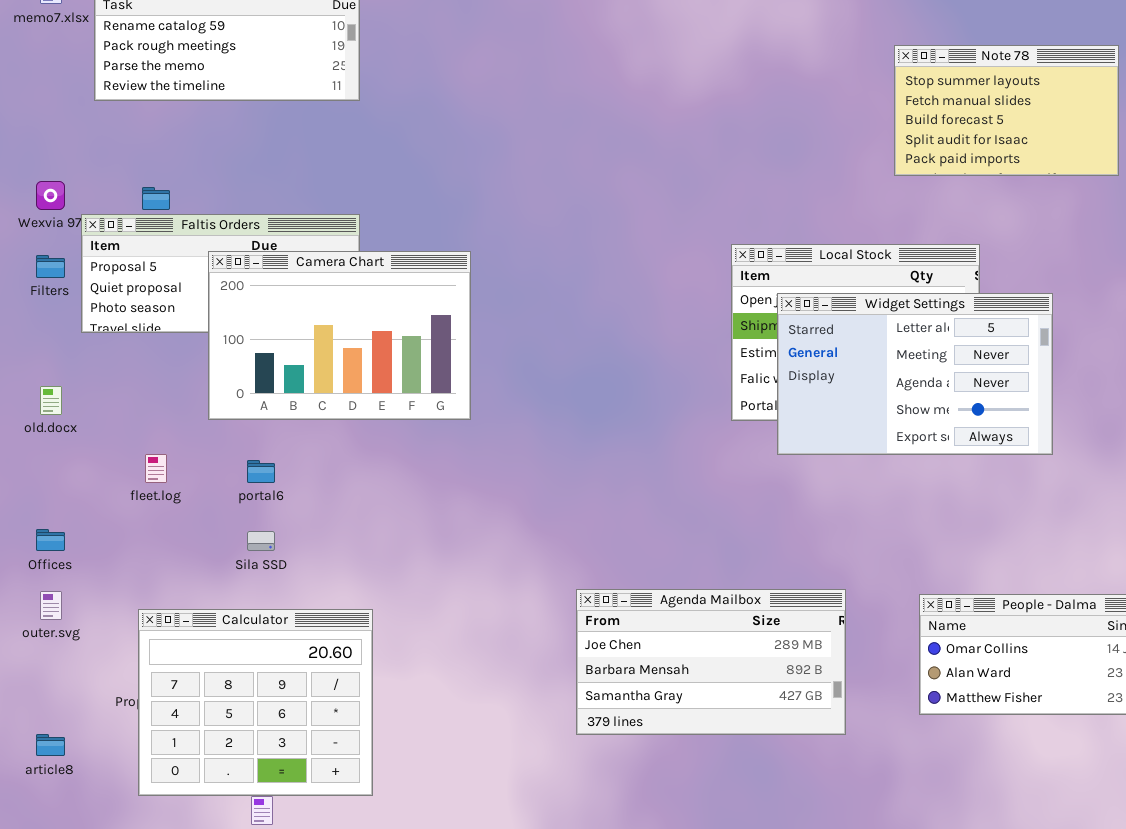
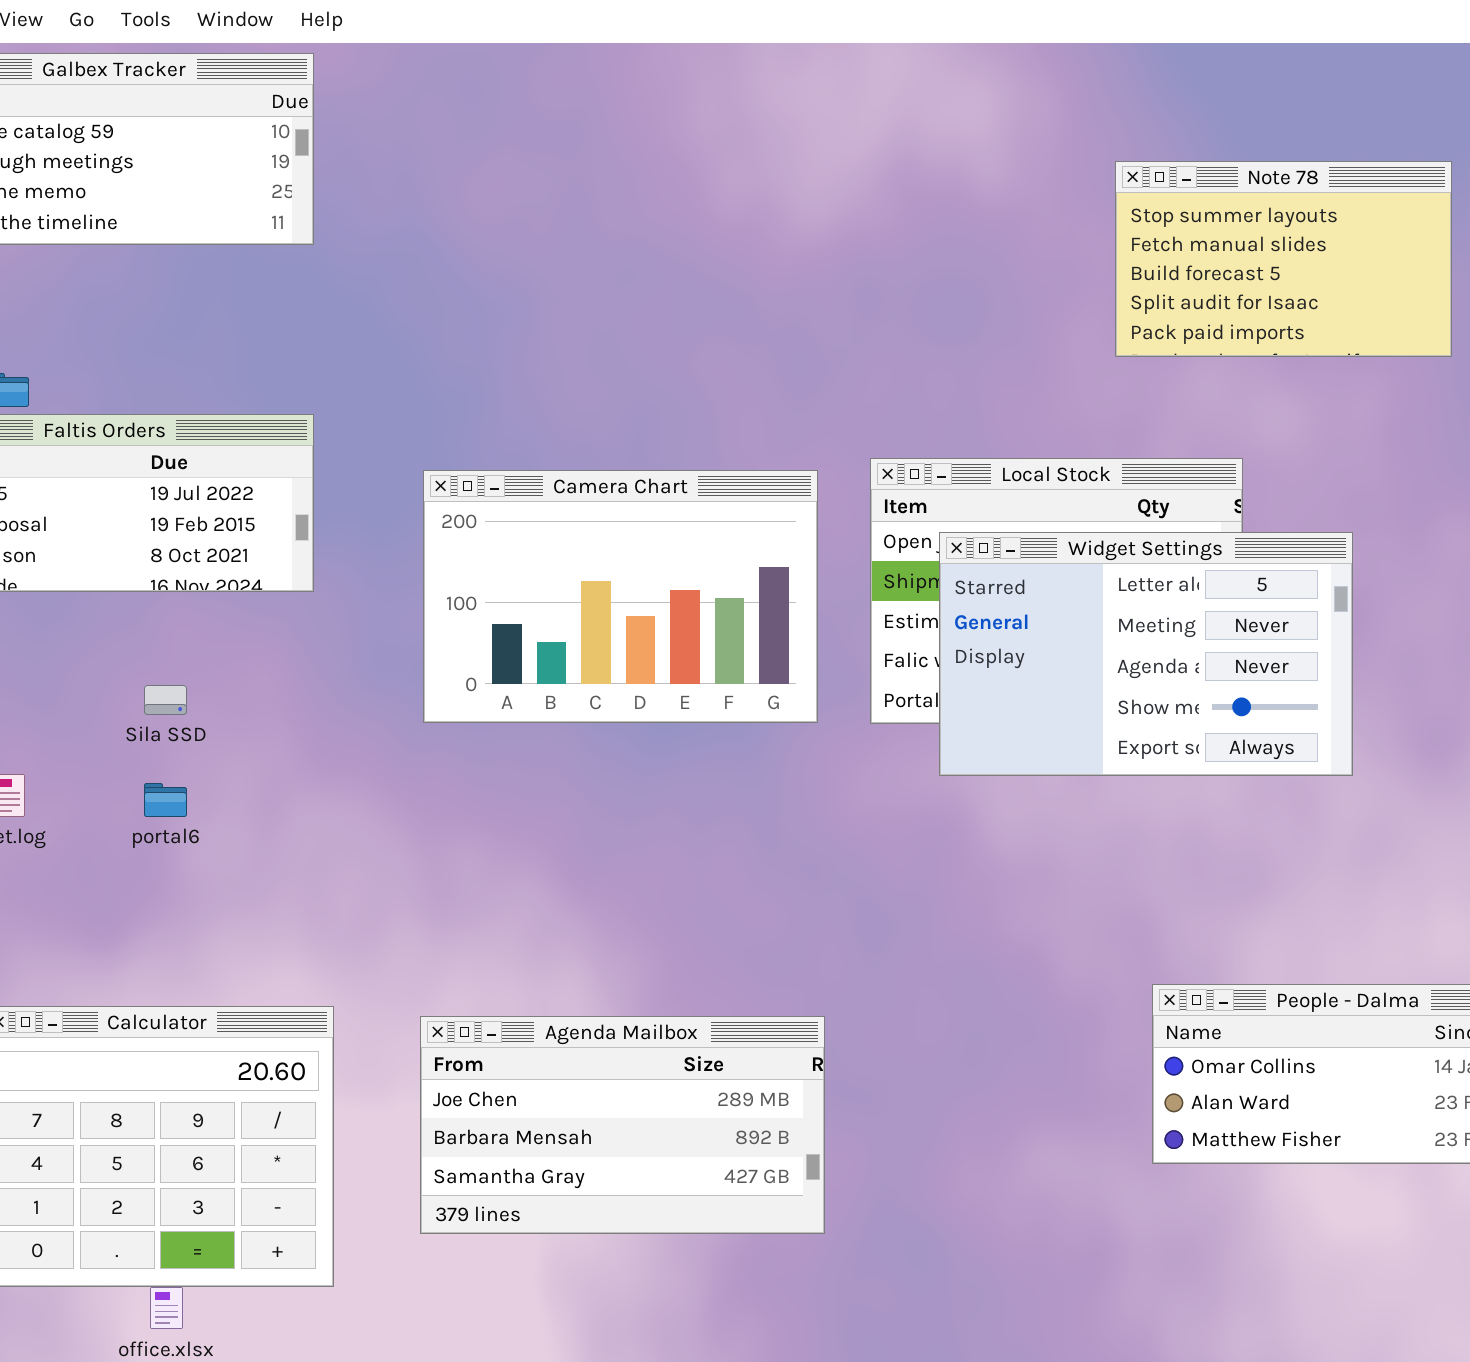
Camera Chart: [208,251,471,420] -> [423,470,818,723], moved
Sila SSD: [247,531,275,551] -> [144,685,187,715], moved
Agenda Mailbox: [576,589,846,735] -> [420,1016,825,1234], moved

